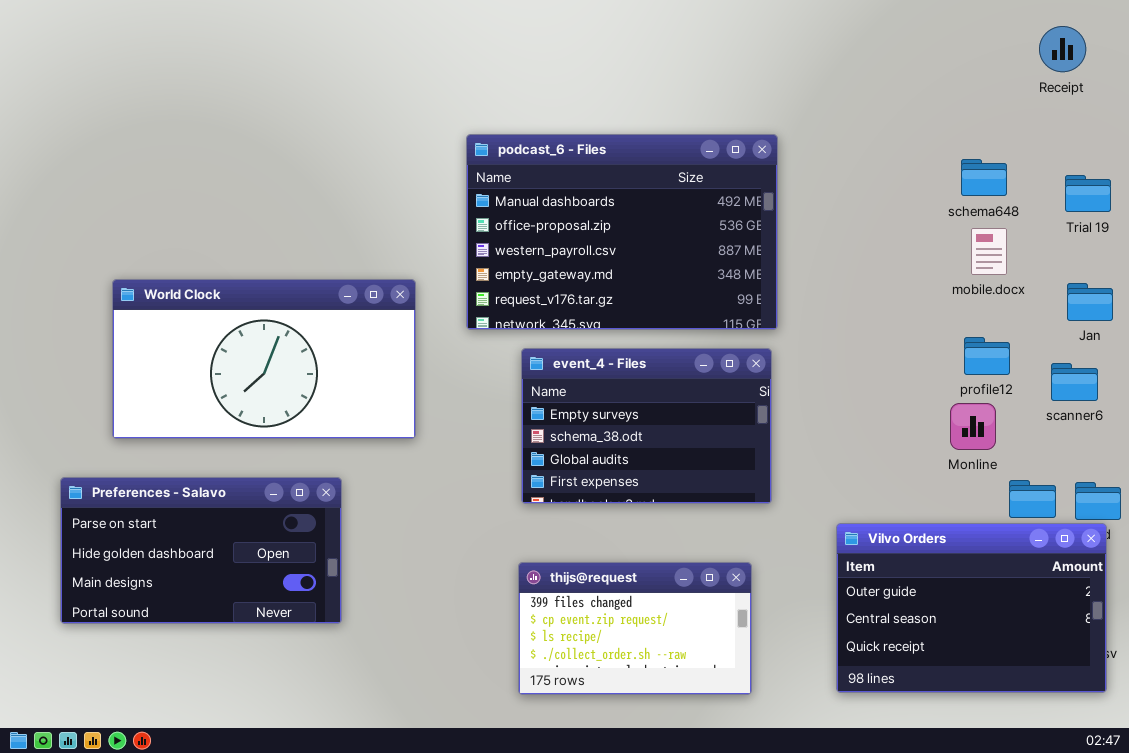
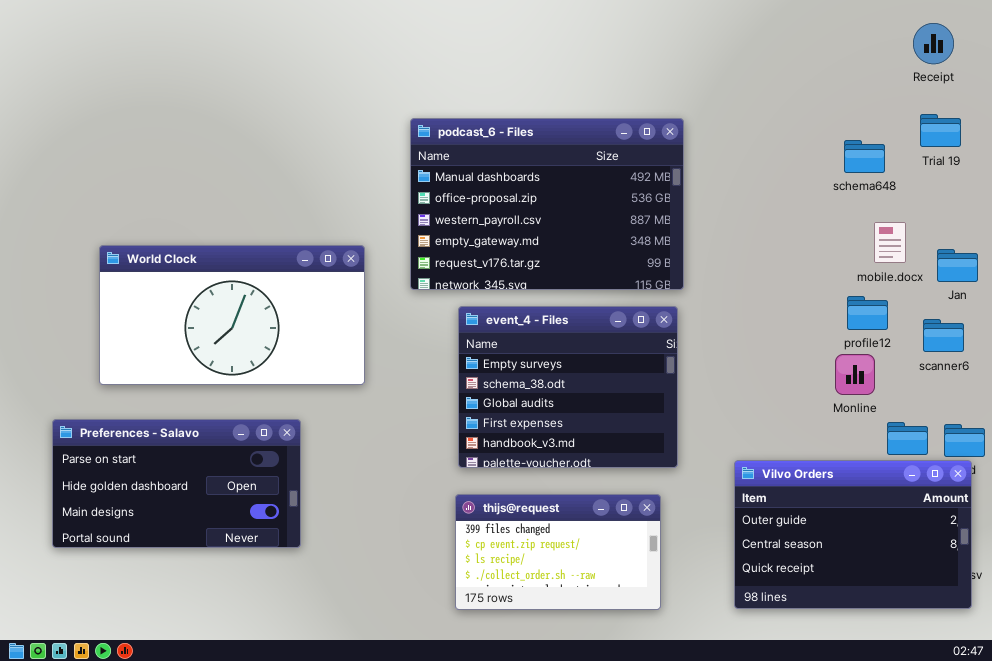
Trial 19: [1065,175,1111,212] -> [920,114,961,147], moved
mobile.docx: [971,228,1007,275] -> [874,222,906,263], moved
event_4 - Files: [521,348,772,504] -> [458,306,678,468], resized

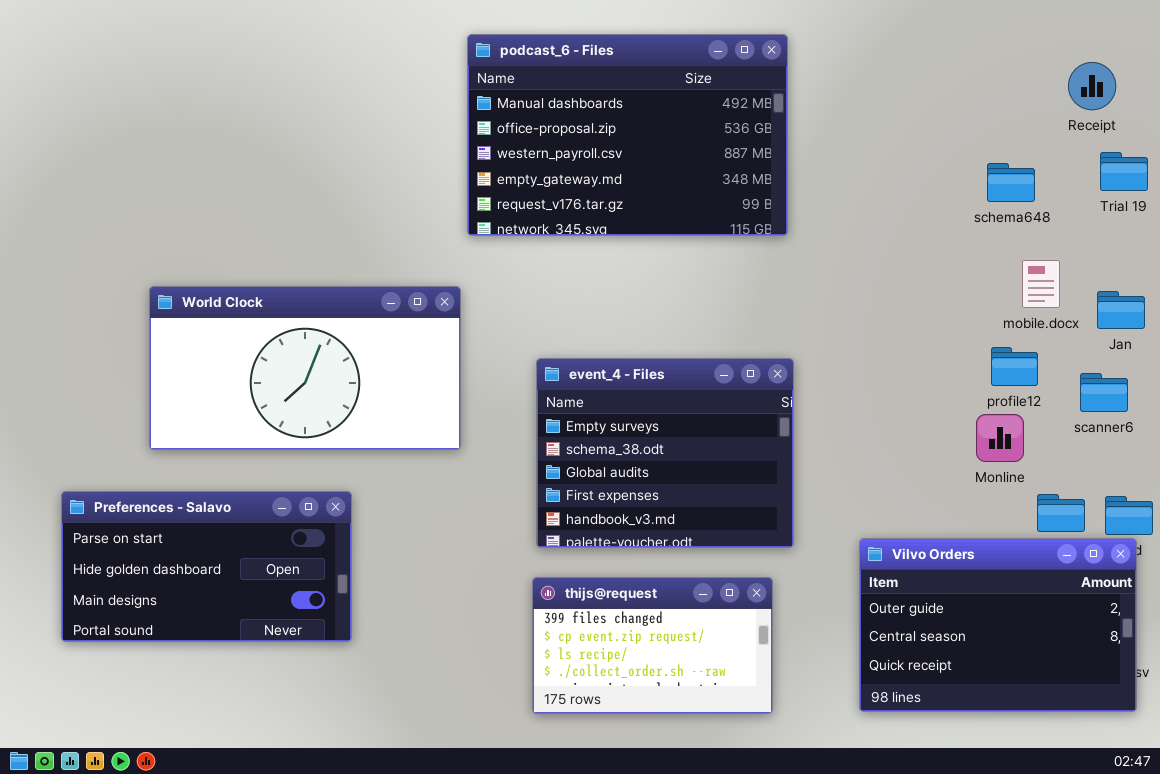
Receipt: [913,23,954,64] -> [1068,62,1116,110], moved
Trial 19: [920,114,961,147] -> [1100,152,1148,191], moved
podcast_6 - Files: [410,118,684,290] -> [467,34,788,236], moved
World Clock: [99,245,365,385] -> [149,286,461,450], moved

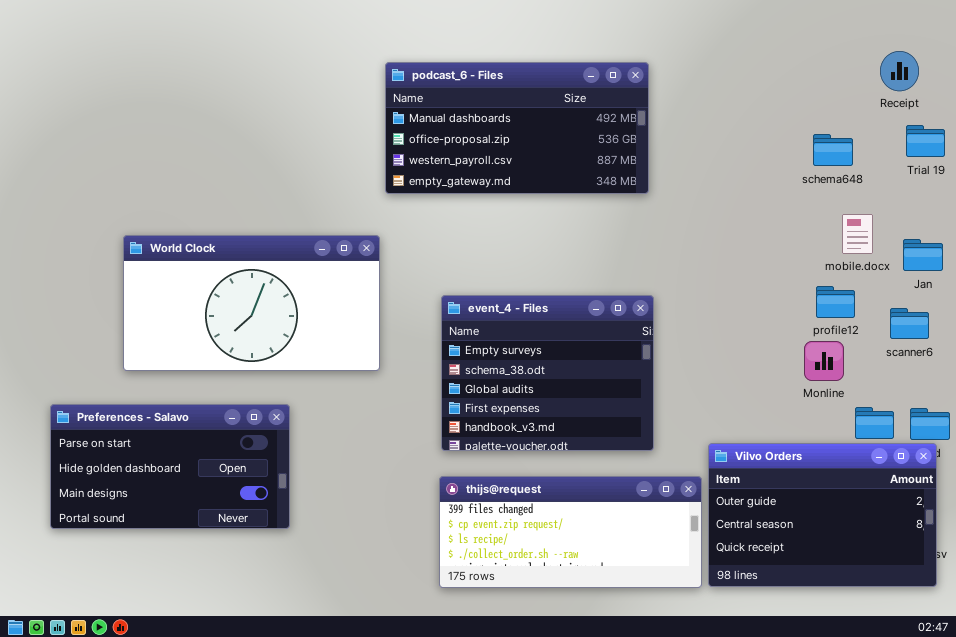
podcast_6 - Files: [467,34,788,236] -> [385,62,649,194], resized
thijs@request: [532,577,773,714] -> [439,476,702,588], resized

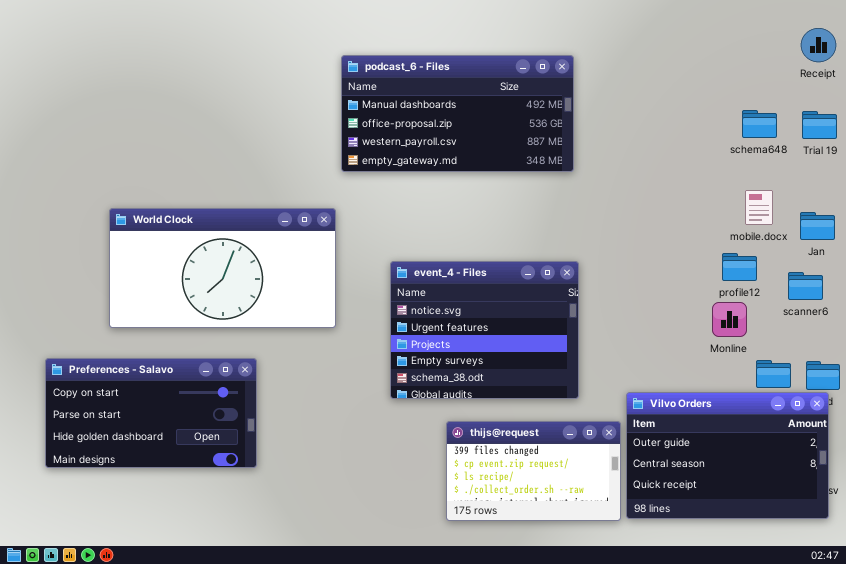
Receipt: [880,51,919,91] -> [801,28,836,62], moved
schema648: [813,134,853,166] -> [742,110,777,138], moved
event_4 - Files: [441,295,654,451] -> [390,261,579,399], scrolled up 3 rows
Preferences - Salavo: [50,404,290,529] -> [45,358,257,468], scrolled up 1 row
thijs@request: [439,476,702,588] -> [446,421,621,521], resized

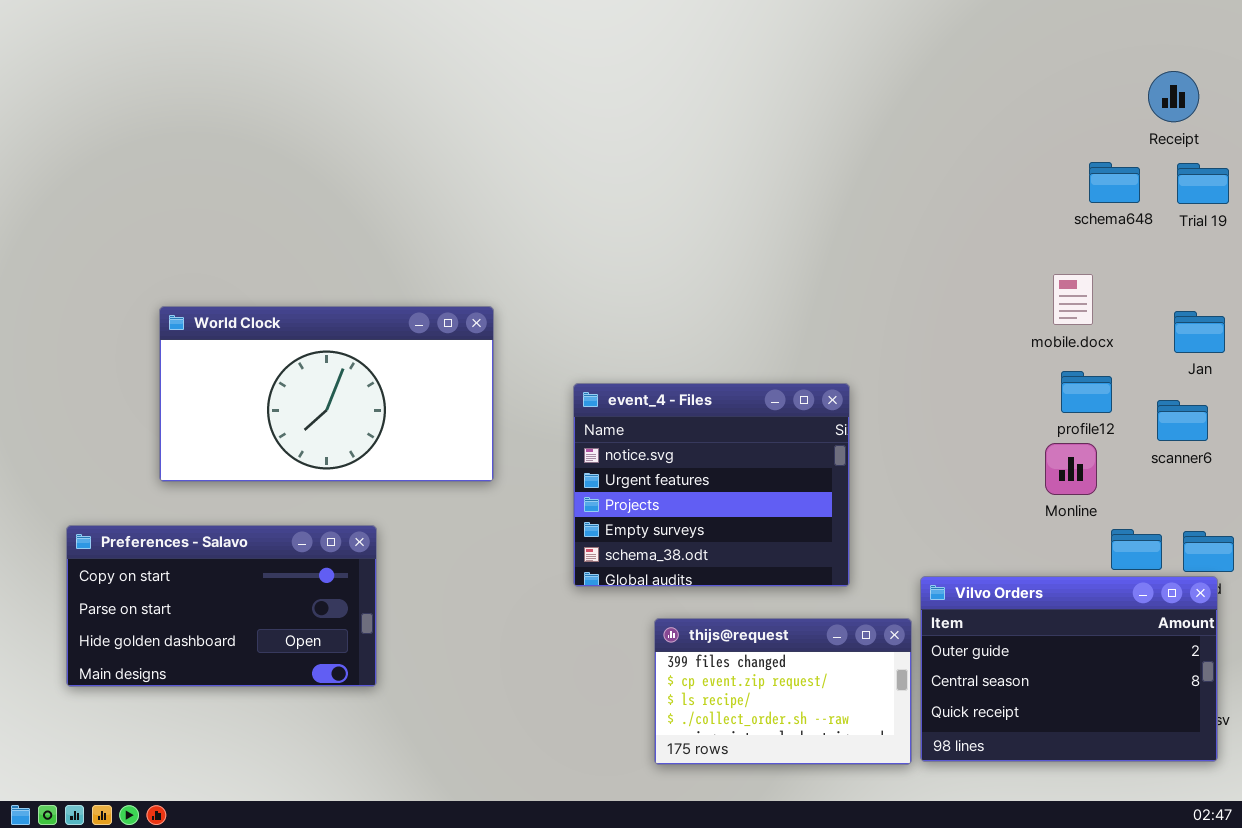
Receipt: [801,28,836,62] -> [1148,71,1199,122], moved
podcast_6 - Files: [341,55,574,172] -> none, closed
mobile.docx: [745,190,773,225] -> [1053,274,1093,325], moved

